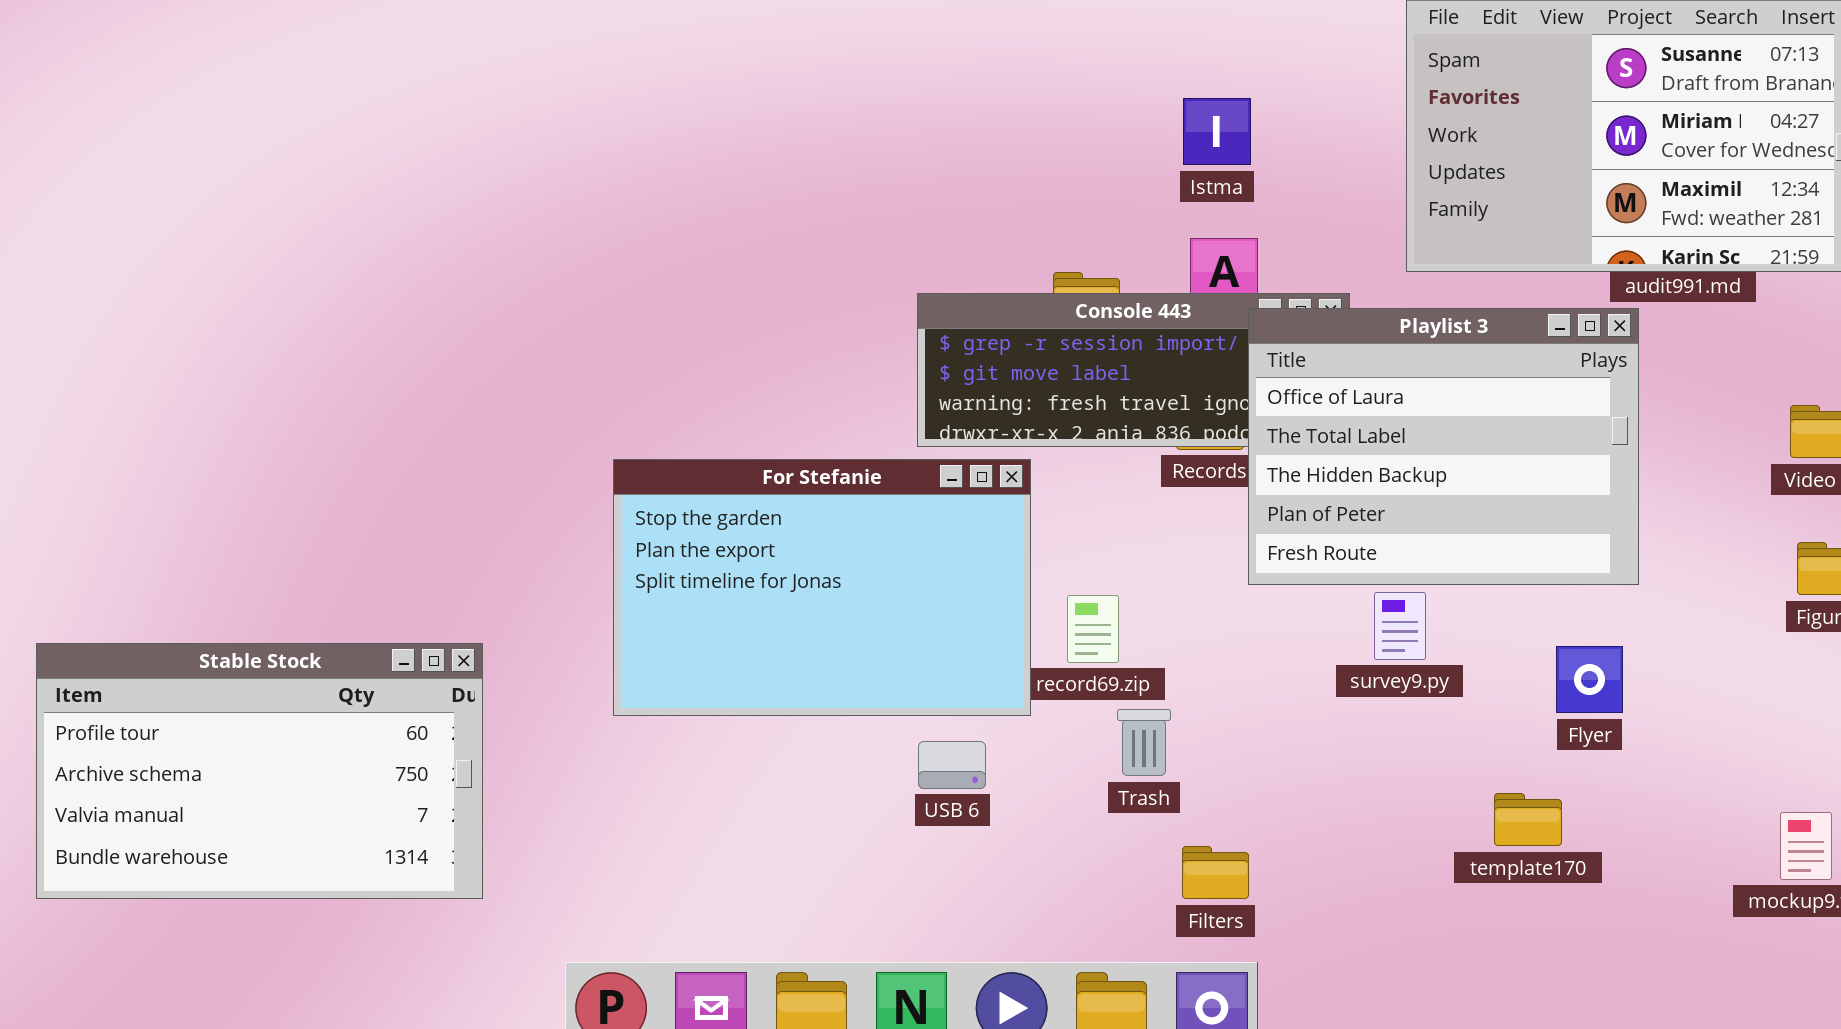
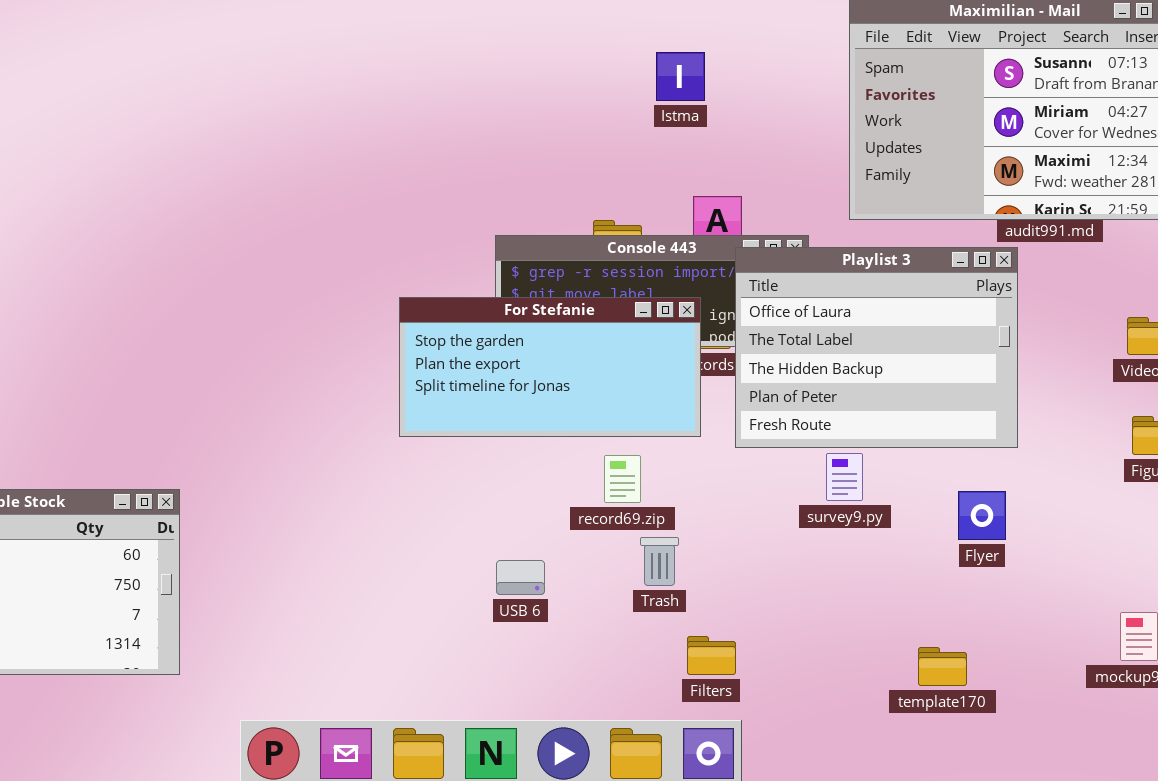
Istma: [1183,98,1251,165] -> [656,52,705,101], moved
For Stefanie: [613,459,1031,716] -> [399,297,701,437], moved, resized
template170: [1494,793,1562,846] -> [918,647,967,686], moved

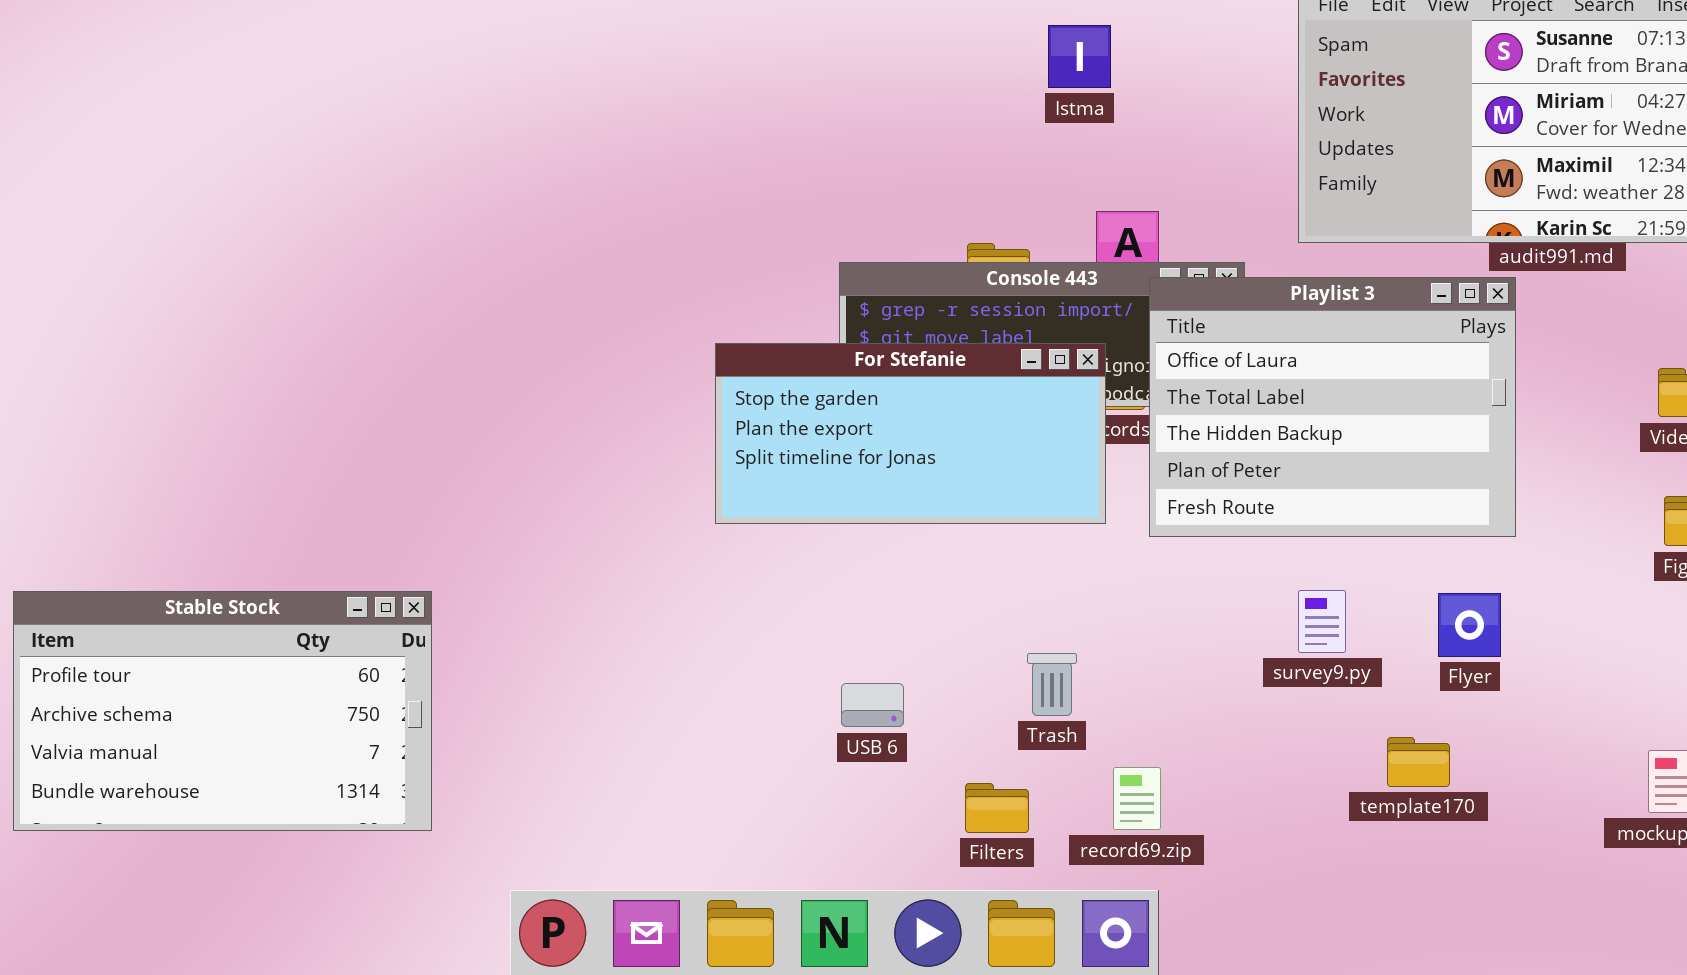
survey9.py: [826,453,863,501] -> [1298,590,1346,653], moved
record69.zip: [604,455,641,503] -> [1113,767,1161,830], moved
Filters: [687,636,736,675] -> [965,783,1029,833], moved
template170: [918,647,967,686] -> [1387,737,1450,787], moved

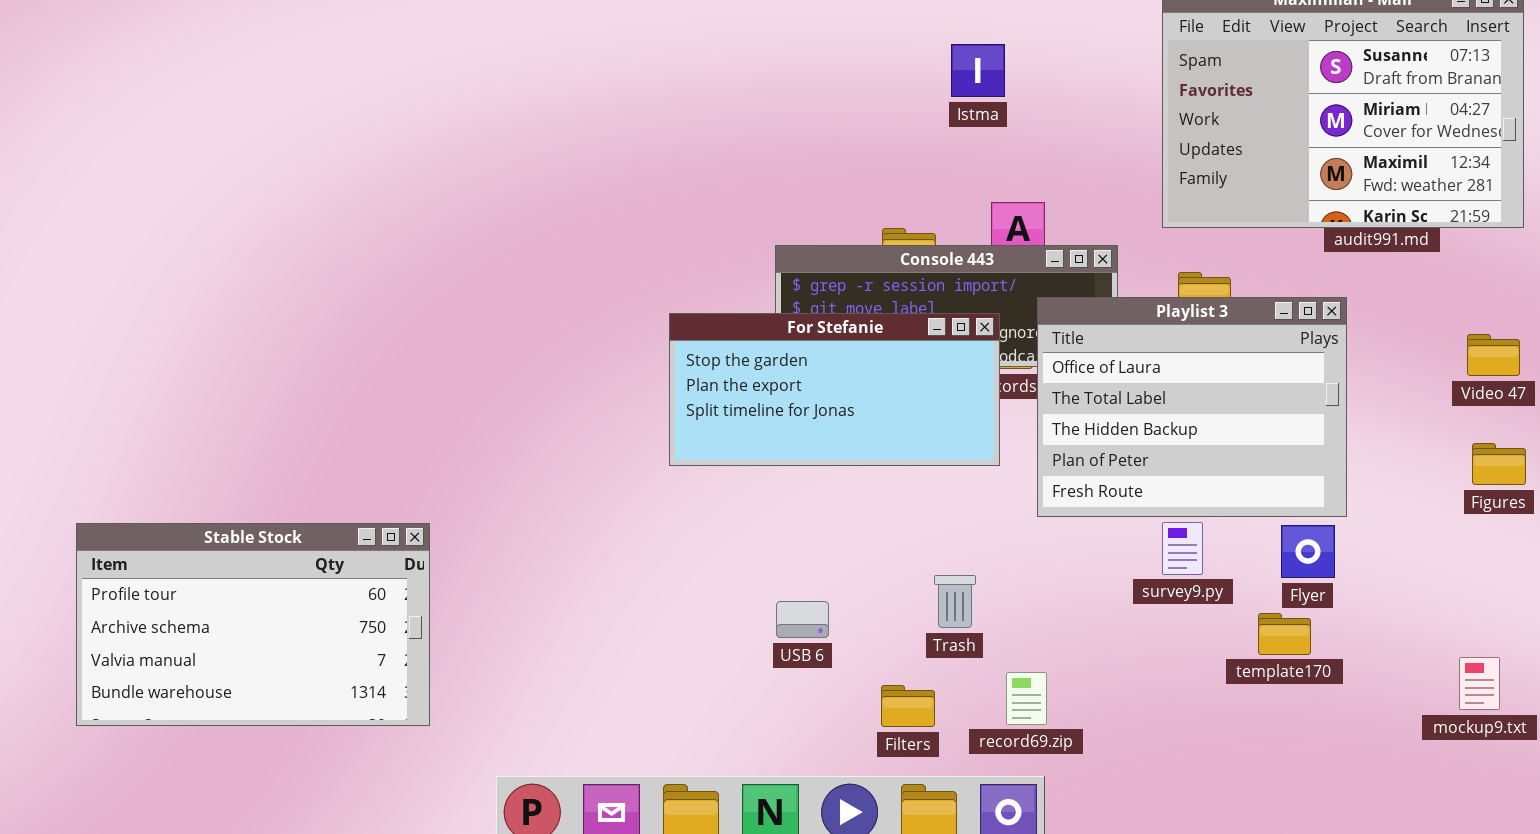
Playlist 3: [1149,277,1516,537] -> [1037,297,1347,517], moved
template170: [1387,737,1450,787] -> [1258,613,1311,655], moved

